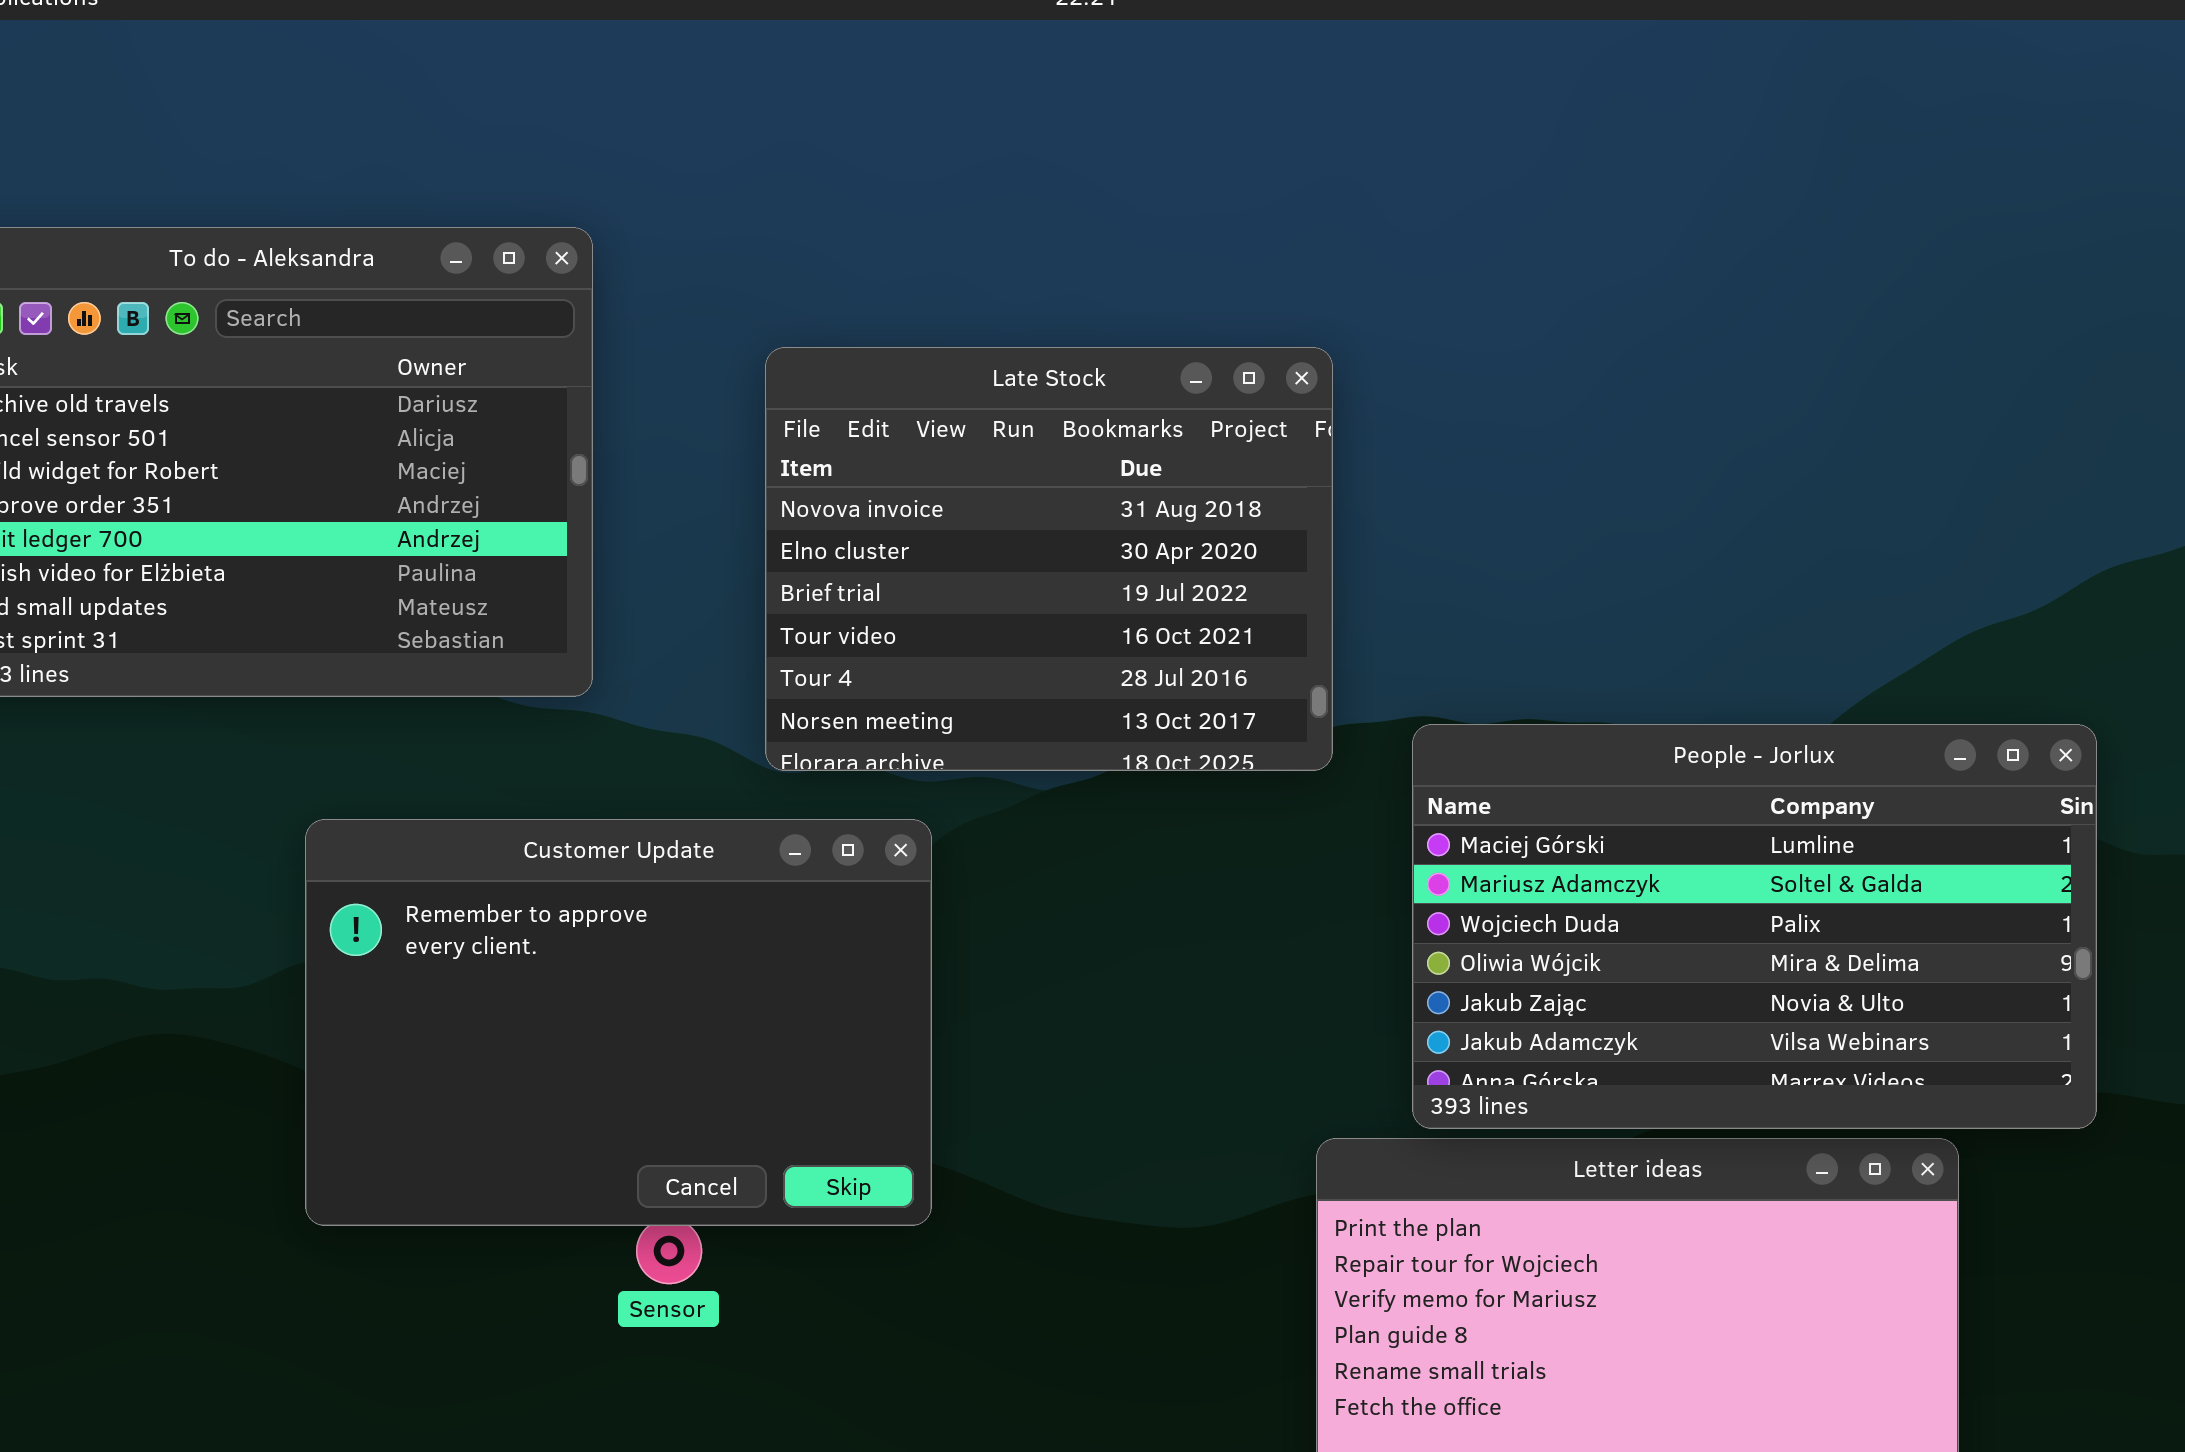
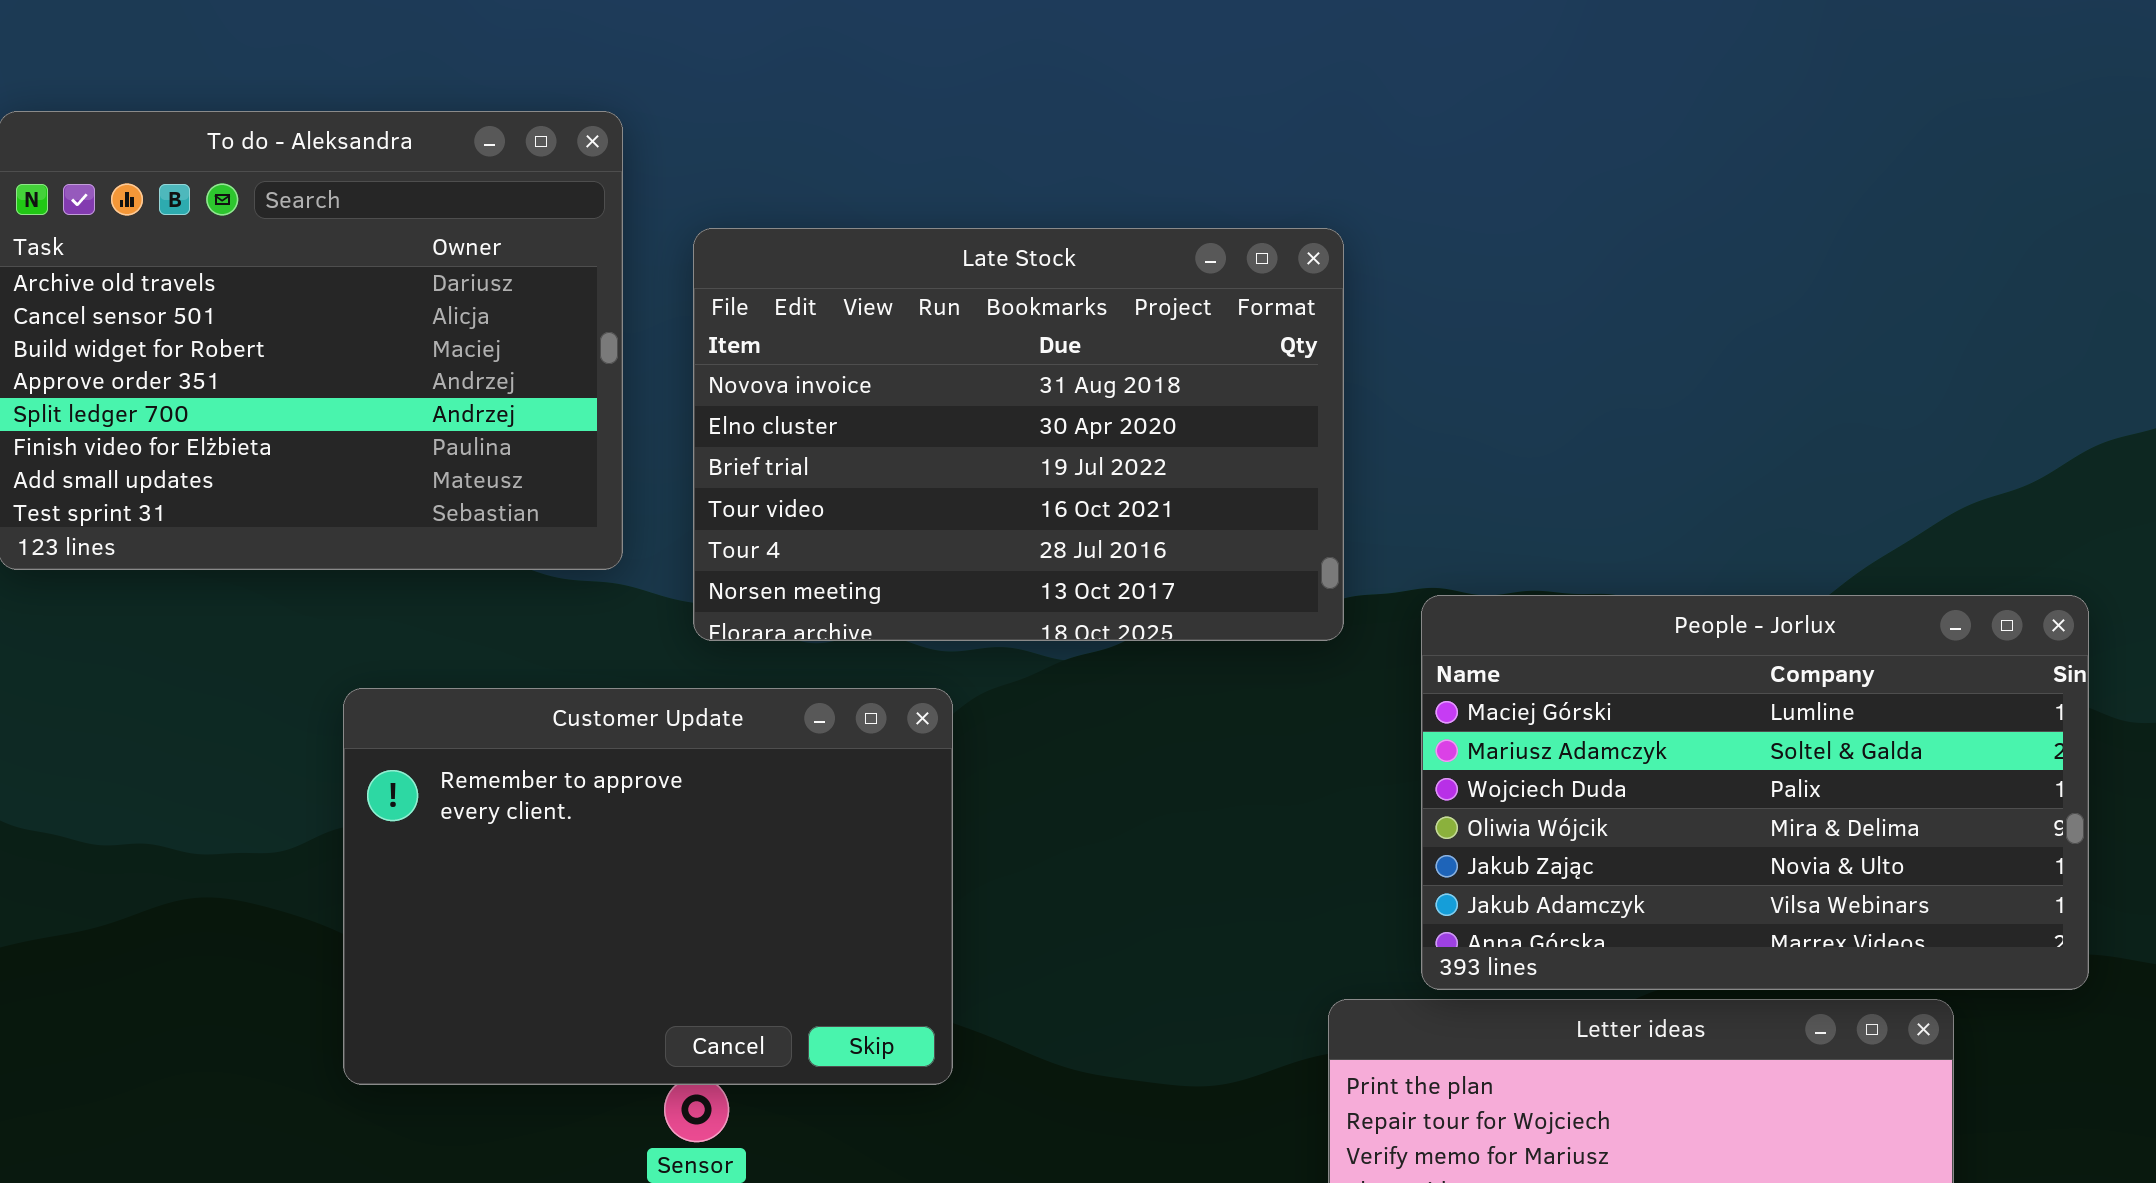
Late Stock: [765,347,1333,771] -> [693,228,1344,641], resized

